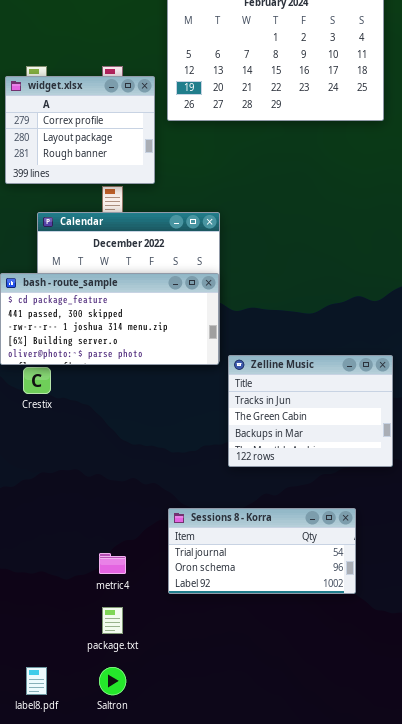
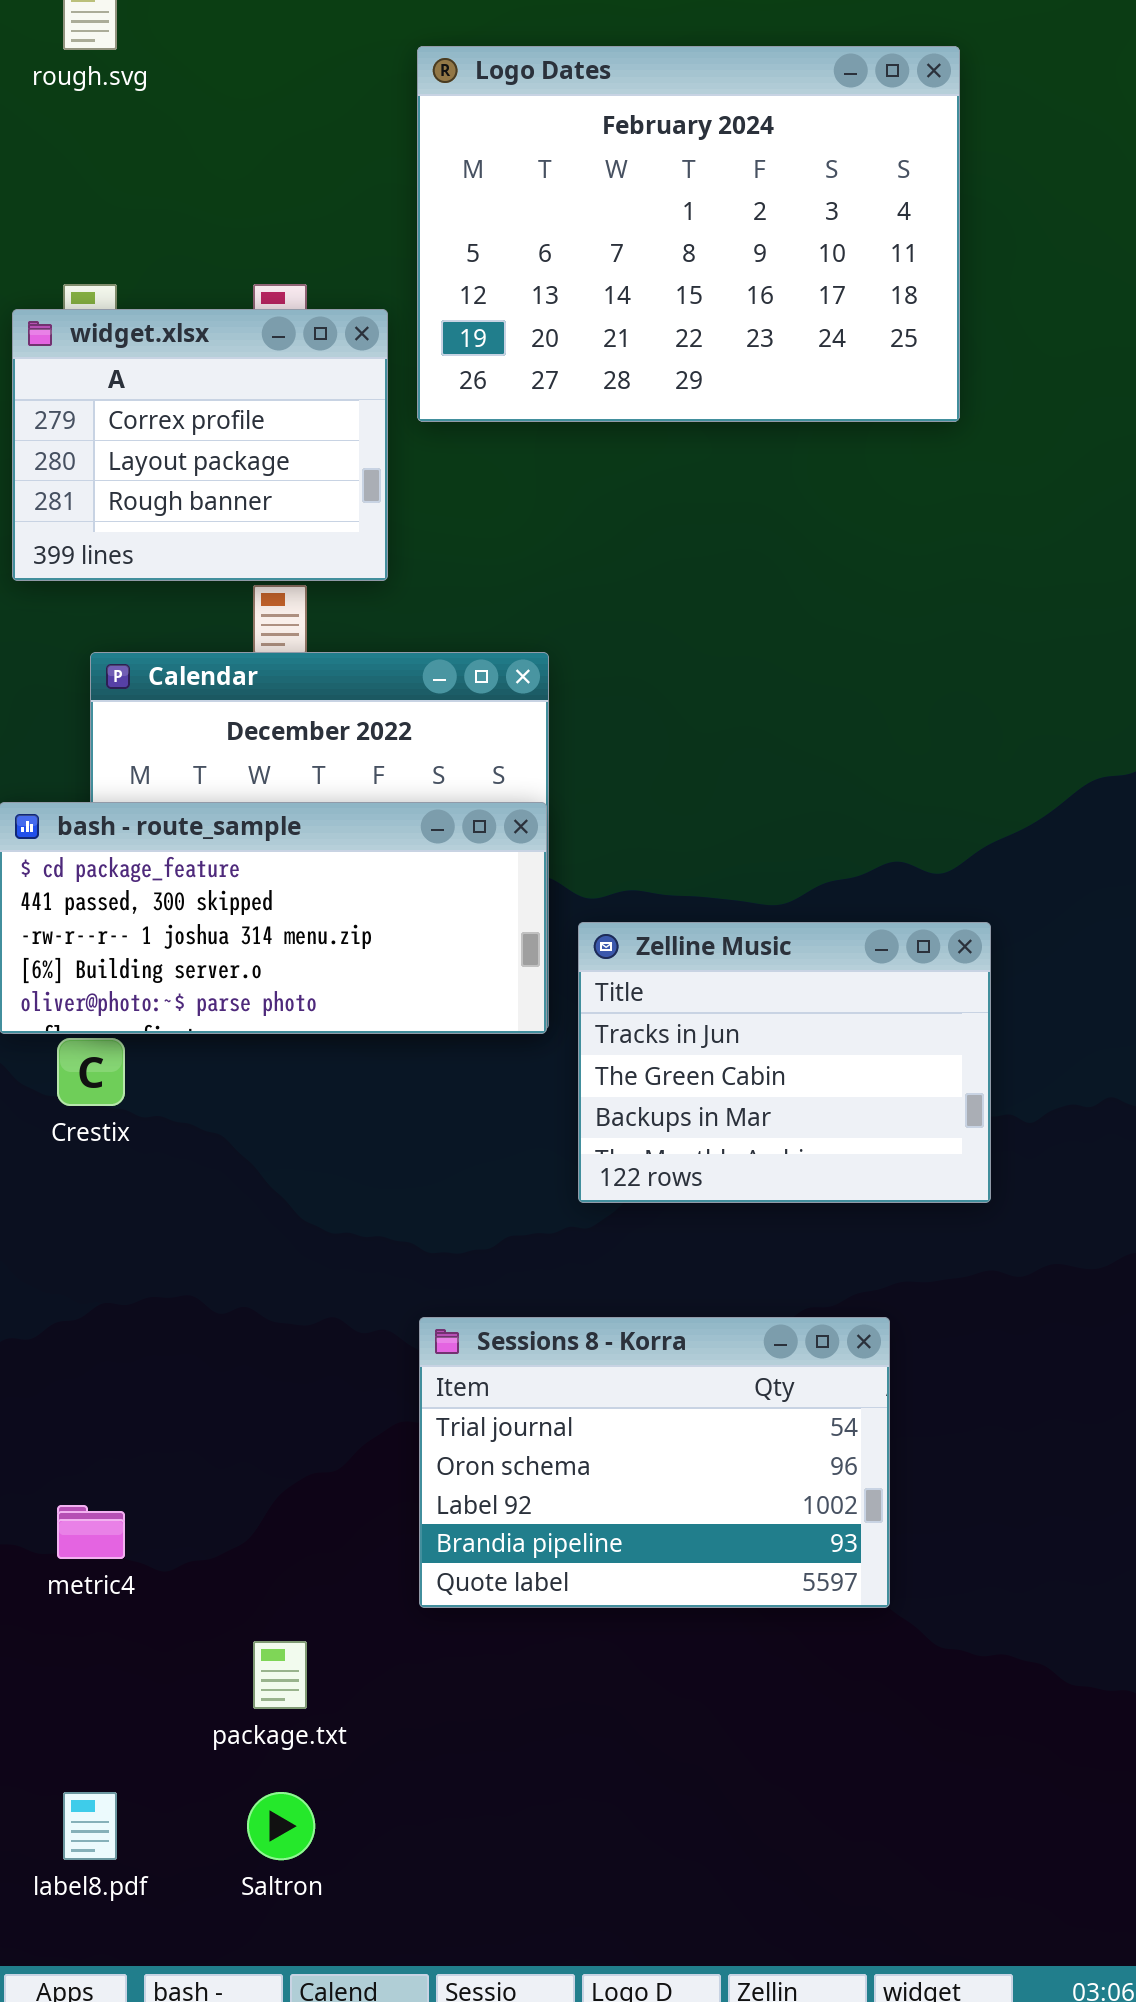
Zelline Music: [228,355,393,467] -> [578,922,991,1203], moved
Sessions 8 - Korra: [168,508,356,594] -> [419,1317,890,1608], resized
metric4: [99,553,126,574] -> [57,1505,125,1559], moved

